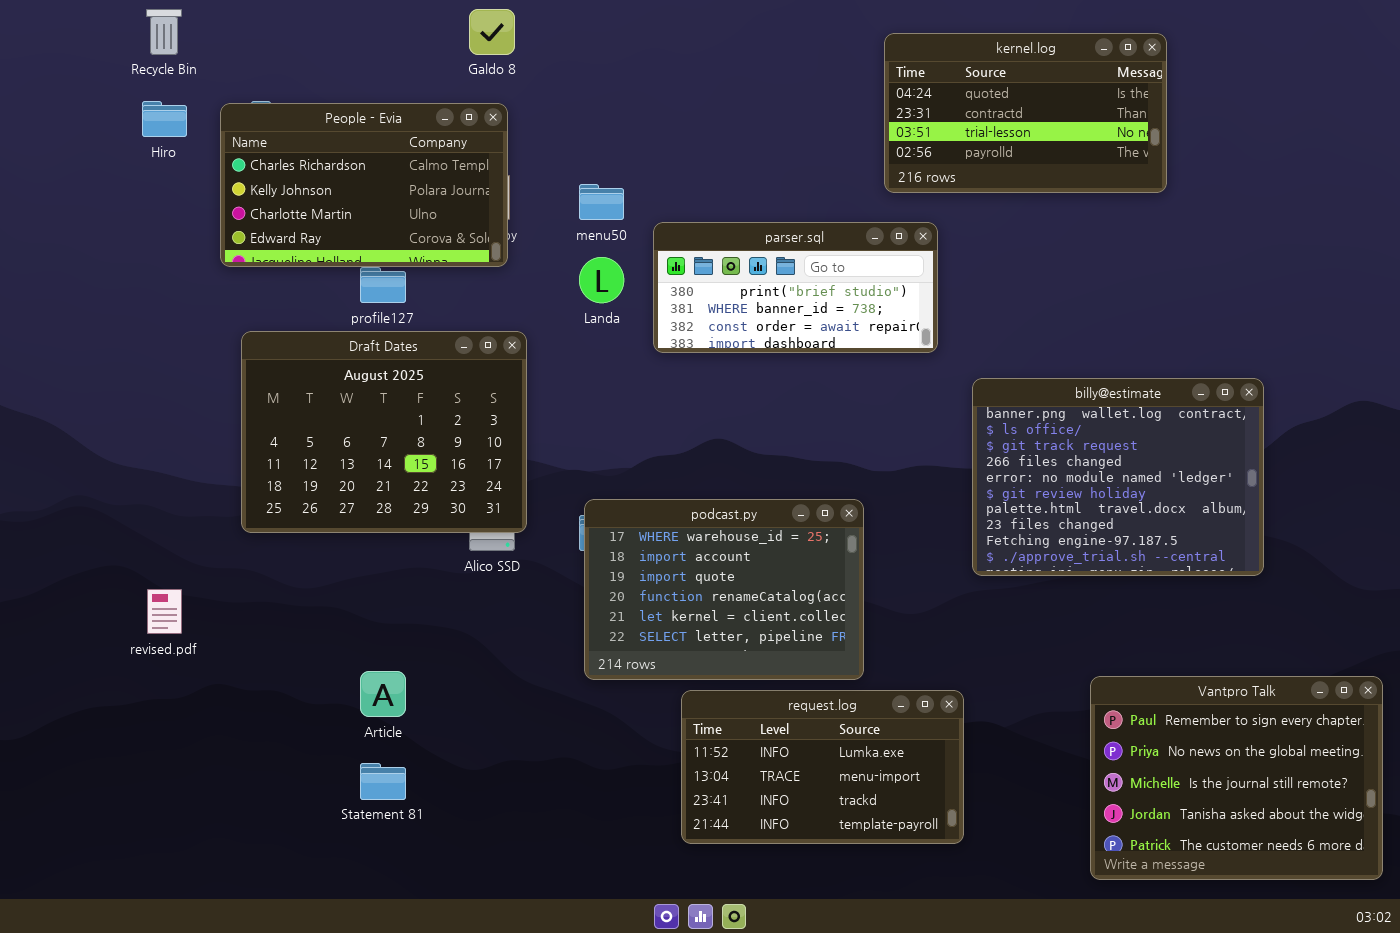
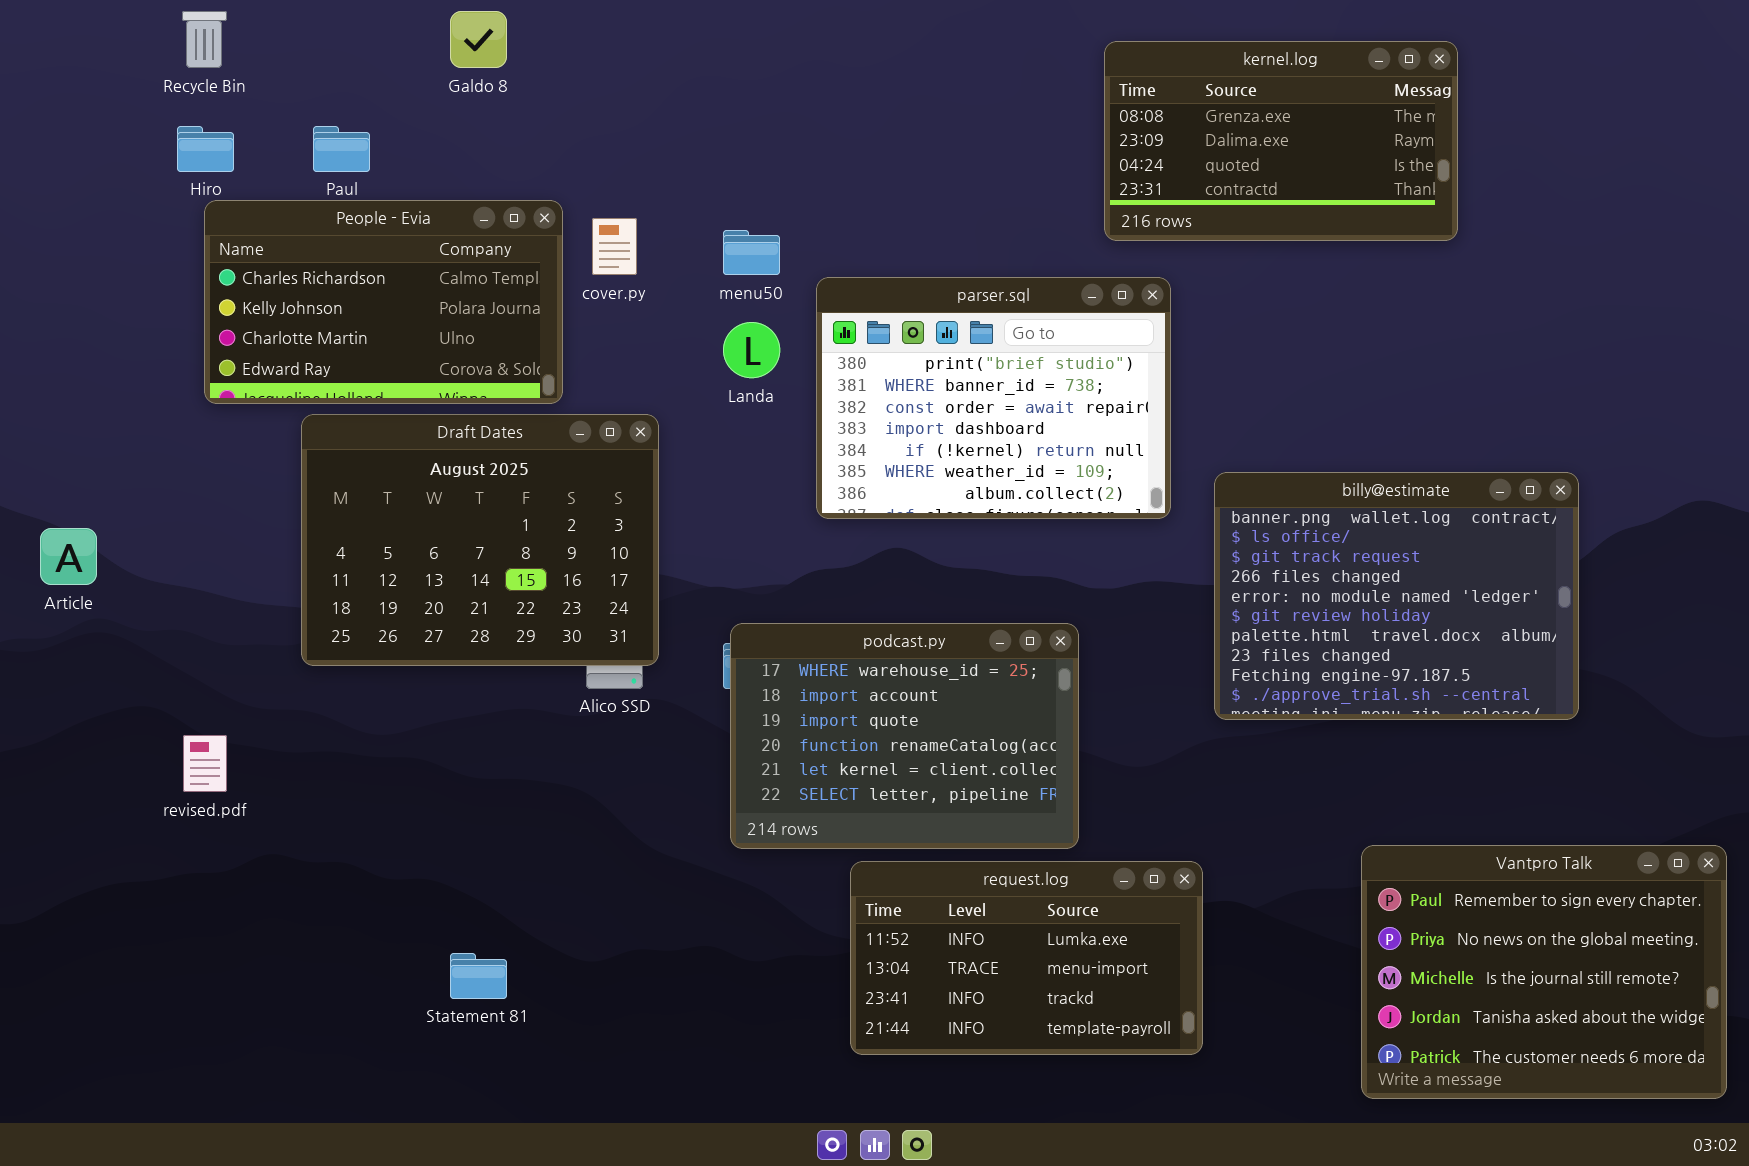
Galdo 8: [469,9,515,55] -> [450,11,507,68], moved
kernel.log: [884,33,1167,193] -> [1104,41,1458,241], scrolled up 2 rows
People - Evia: [220,103,508,267] -> [204,200,563,404], moved
parser.sql: [653,222,938,353] -> [816,277,1171,519], resized
Article: [360,671,406,717] -> [40,528,97,585], moved

